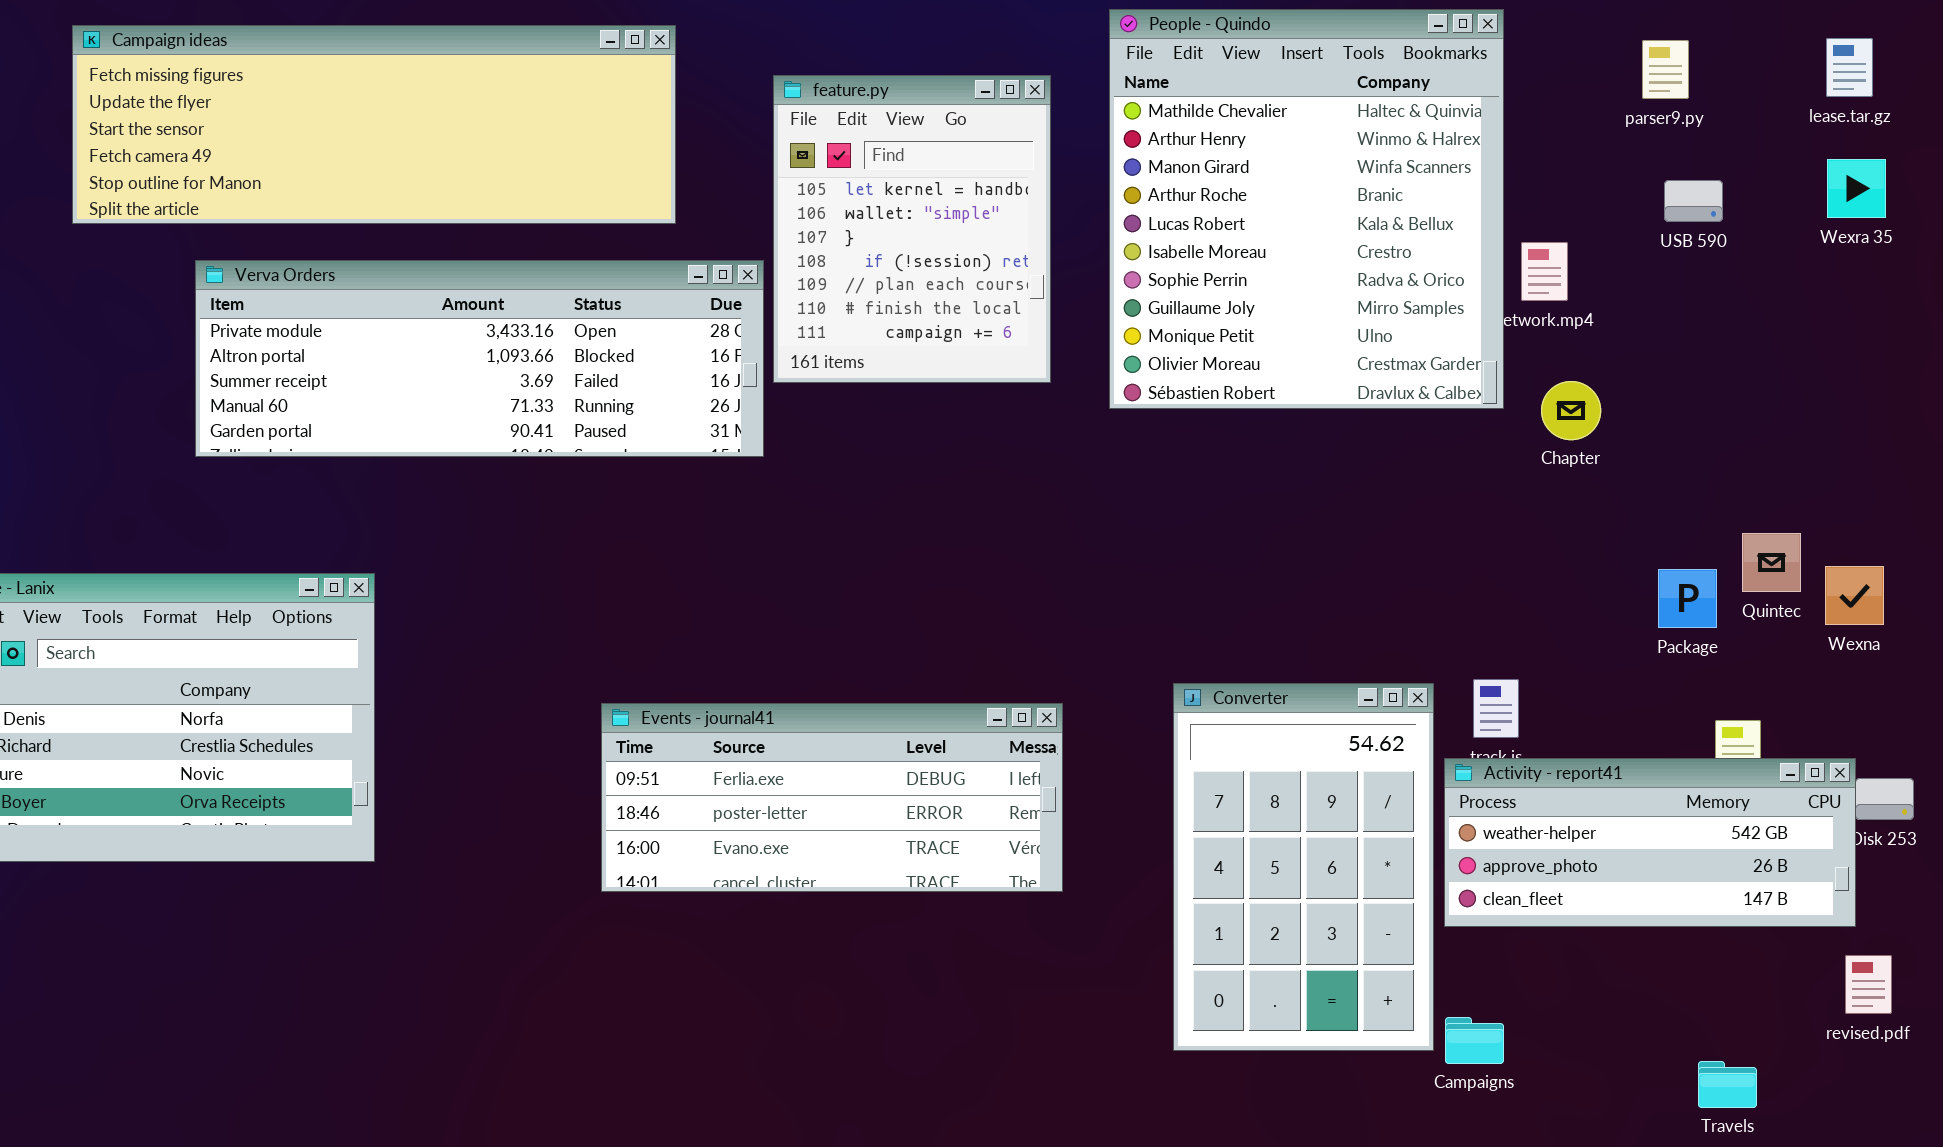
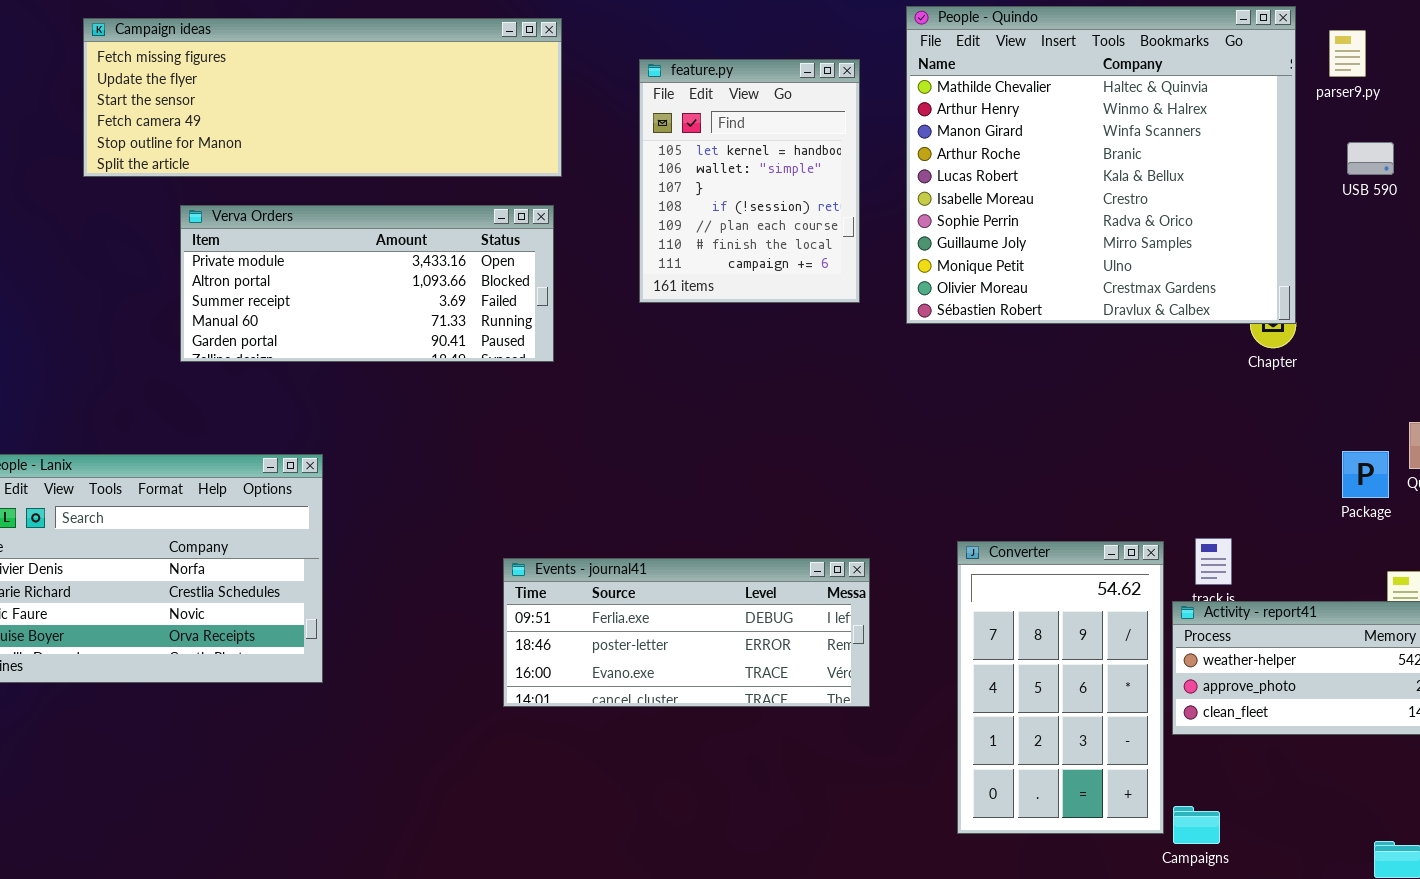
People - Quindo: [1109,9,1504,409] -> [906,6,1296,324], resized
Verva Orders: [195,260,764,457] -> [180,205,554,362], resized

